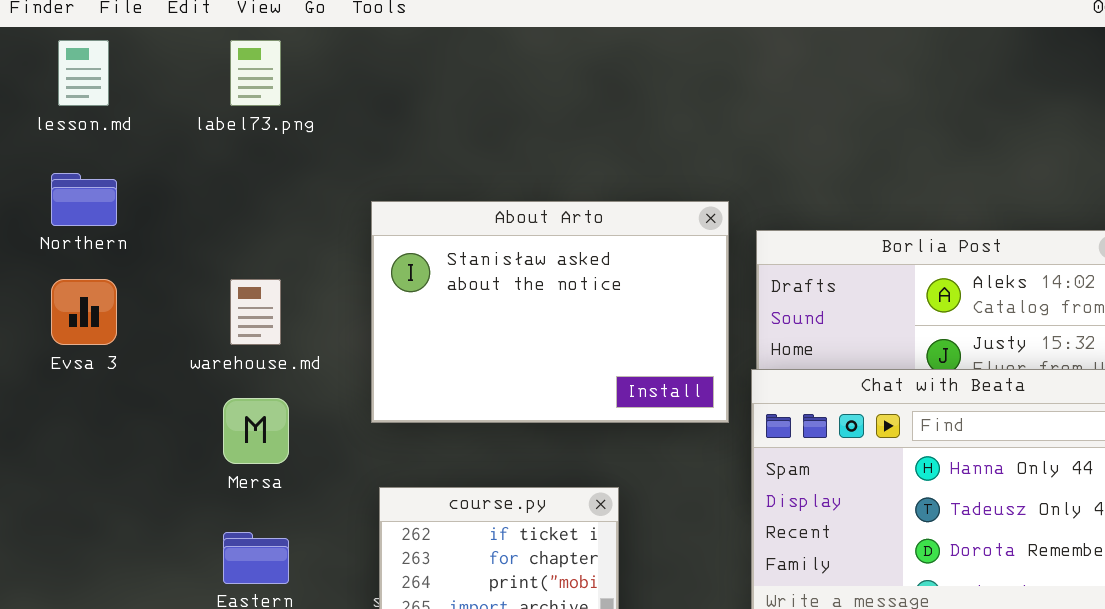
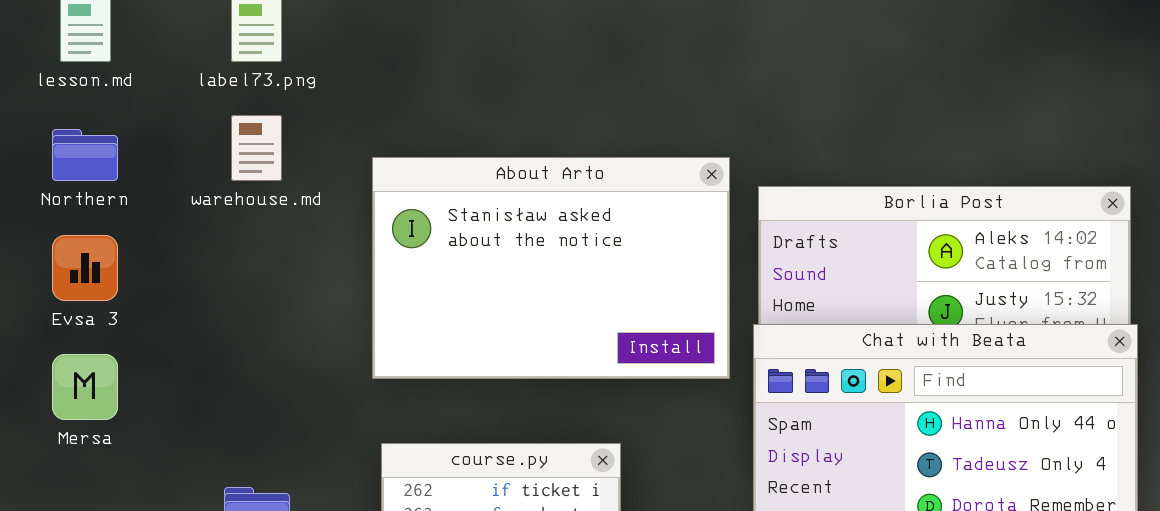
warehouse.md: [230,279,281,345] -> [231,115,282,181], moved
Mersa: [223,398,289,464] -> [52,354,118,420], moved

